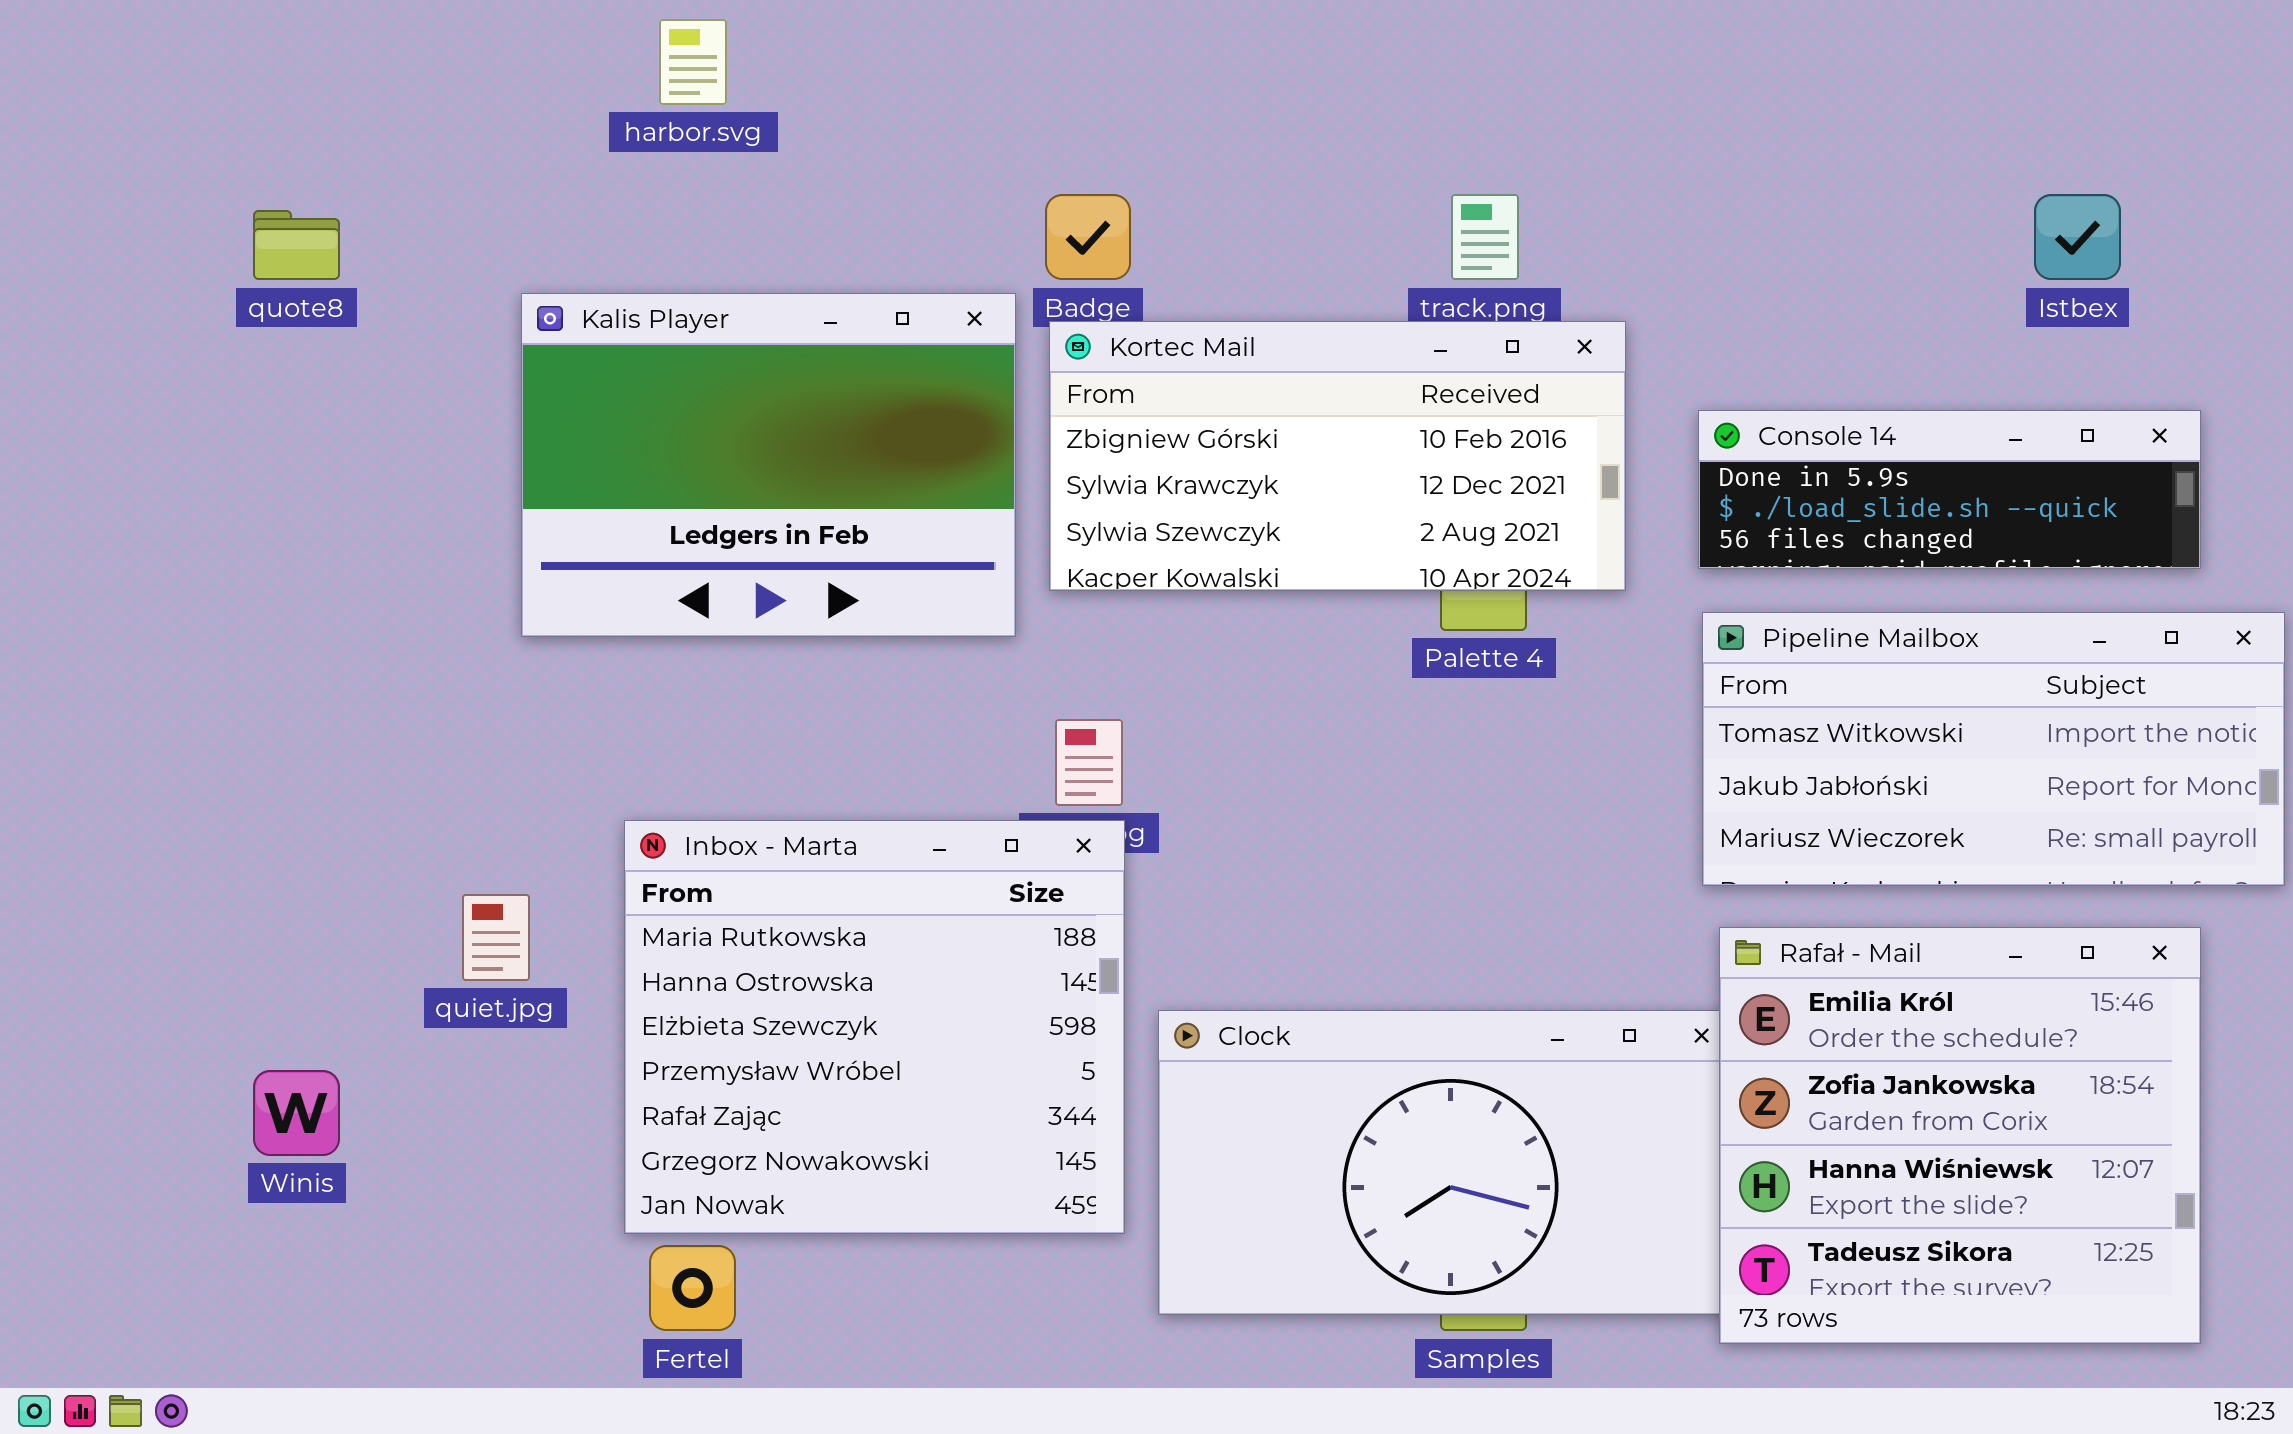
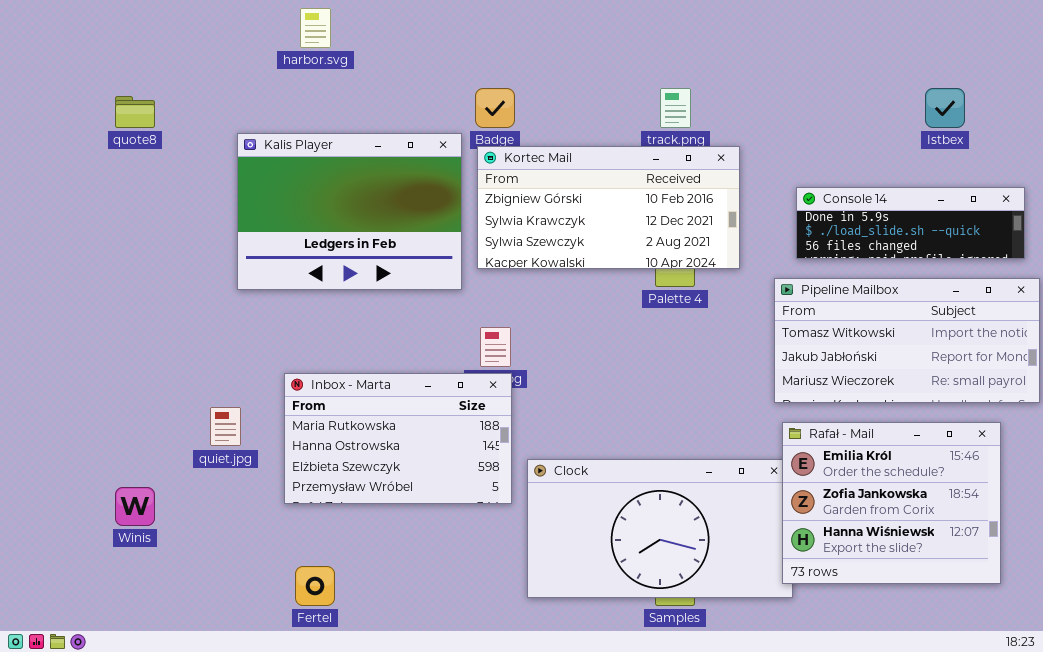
Console 14: [1698,410,2201,569] -> [796,187,1025,259], moved
Inbox - Marta: [624,820,1125,1234] -> [284,373,512,504], resized
Rafał - Mail: [1719,927,2201,1344] -> [782,422,1001,584], resized

